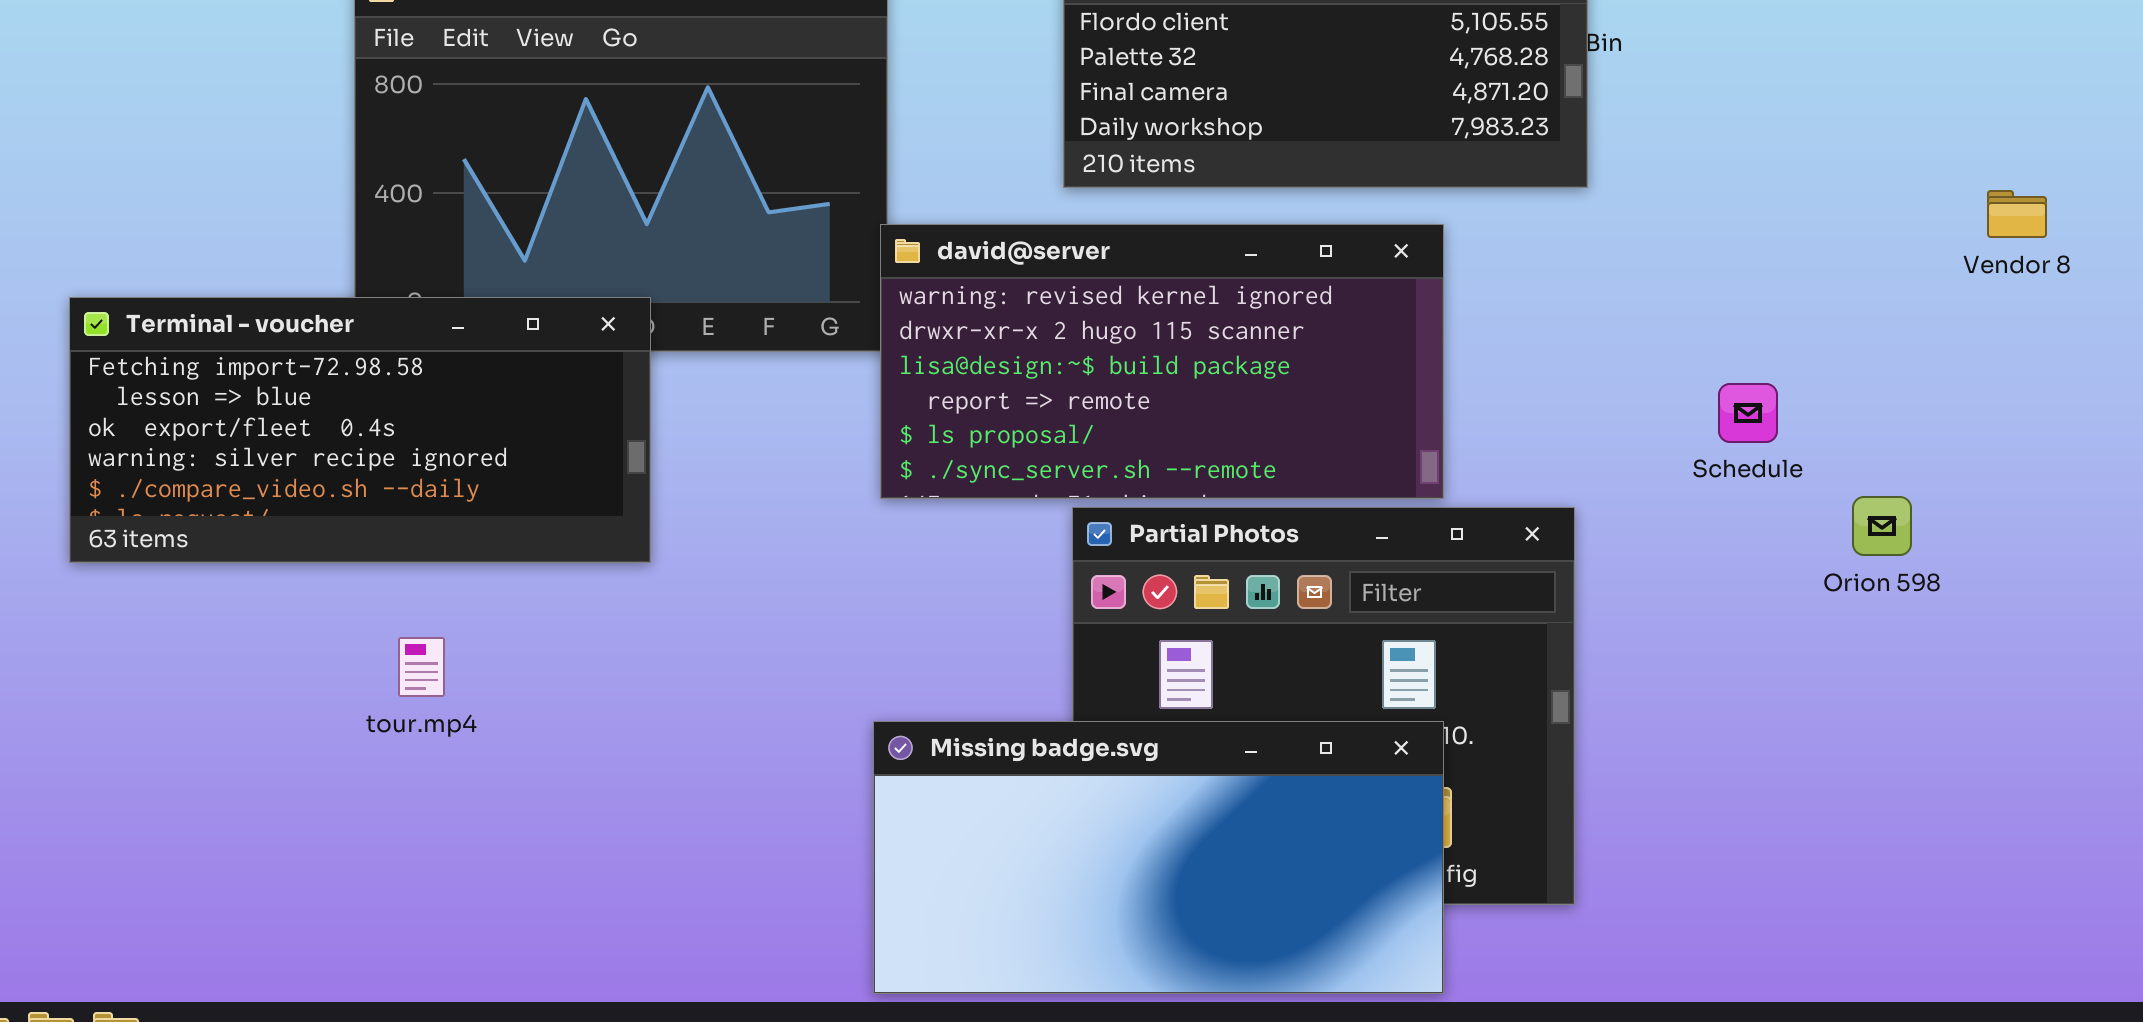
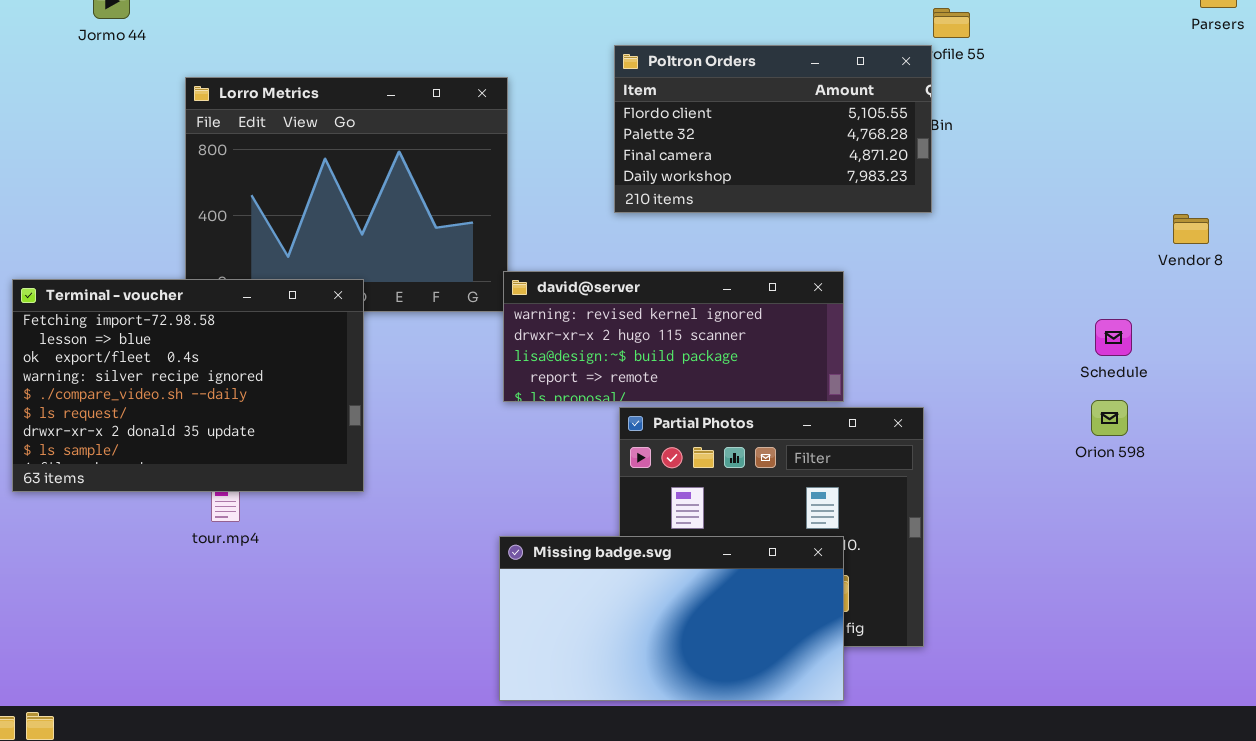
david@server: [880,224,1444,499] -> [503,271,844,402], resized
Terminal - voucher: [69,297,651,563] -> [12,279,364,492], resized
Schedule: [1718,383,1778,443] -> [1095,319,1132,356], moved

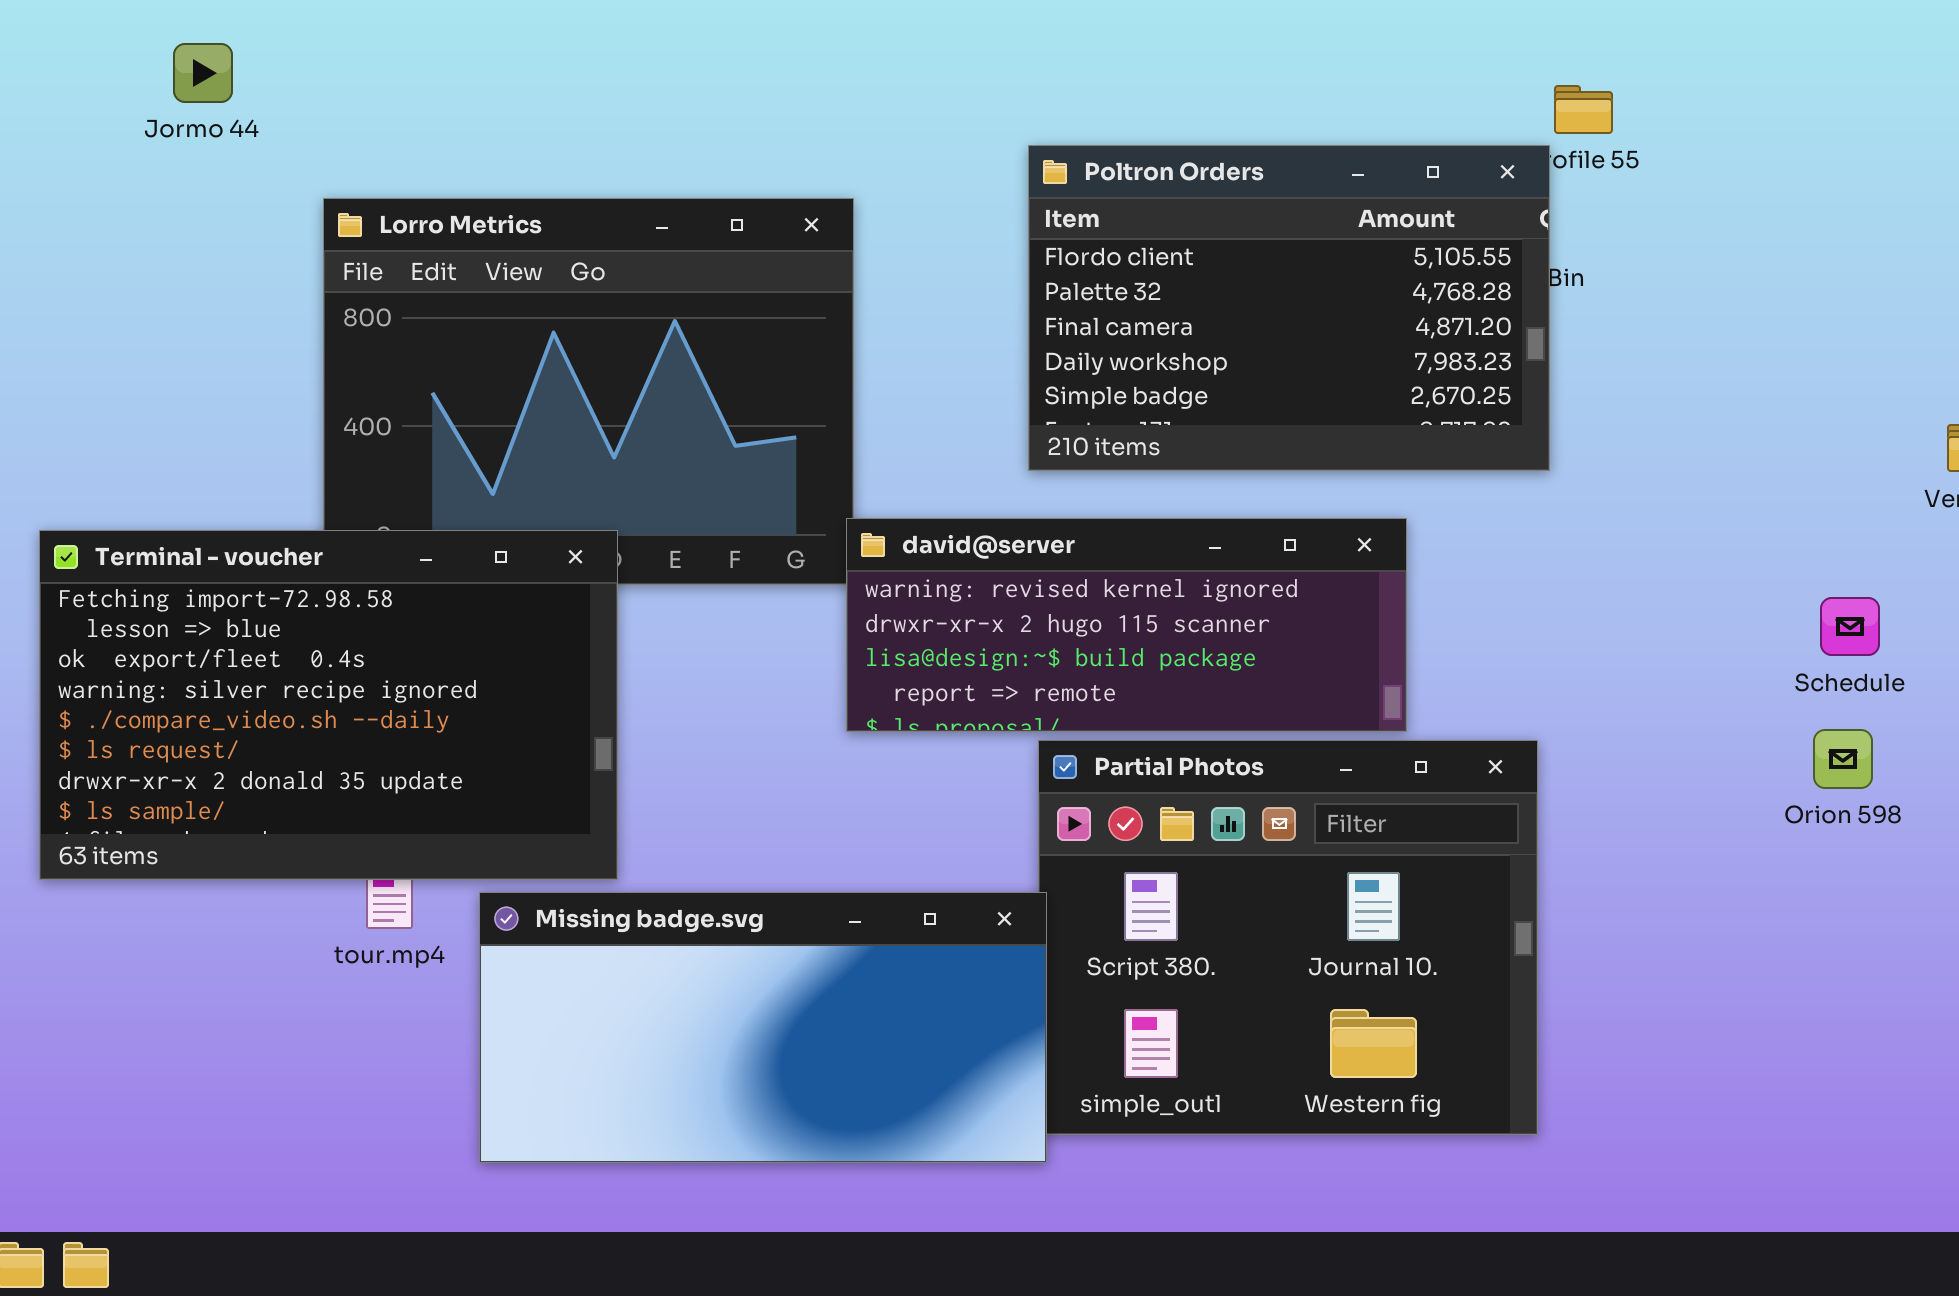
Poltron Orders: [614,45,932,213] -> [1028,145,1550,471], resized
Missing badge.svg: [499,536,844,701] -> [479,892,1047,1163], moved

